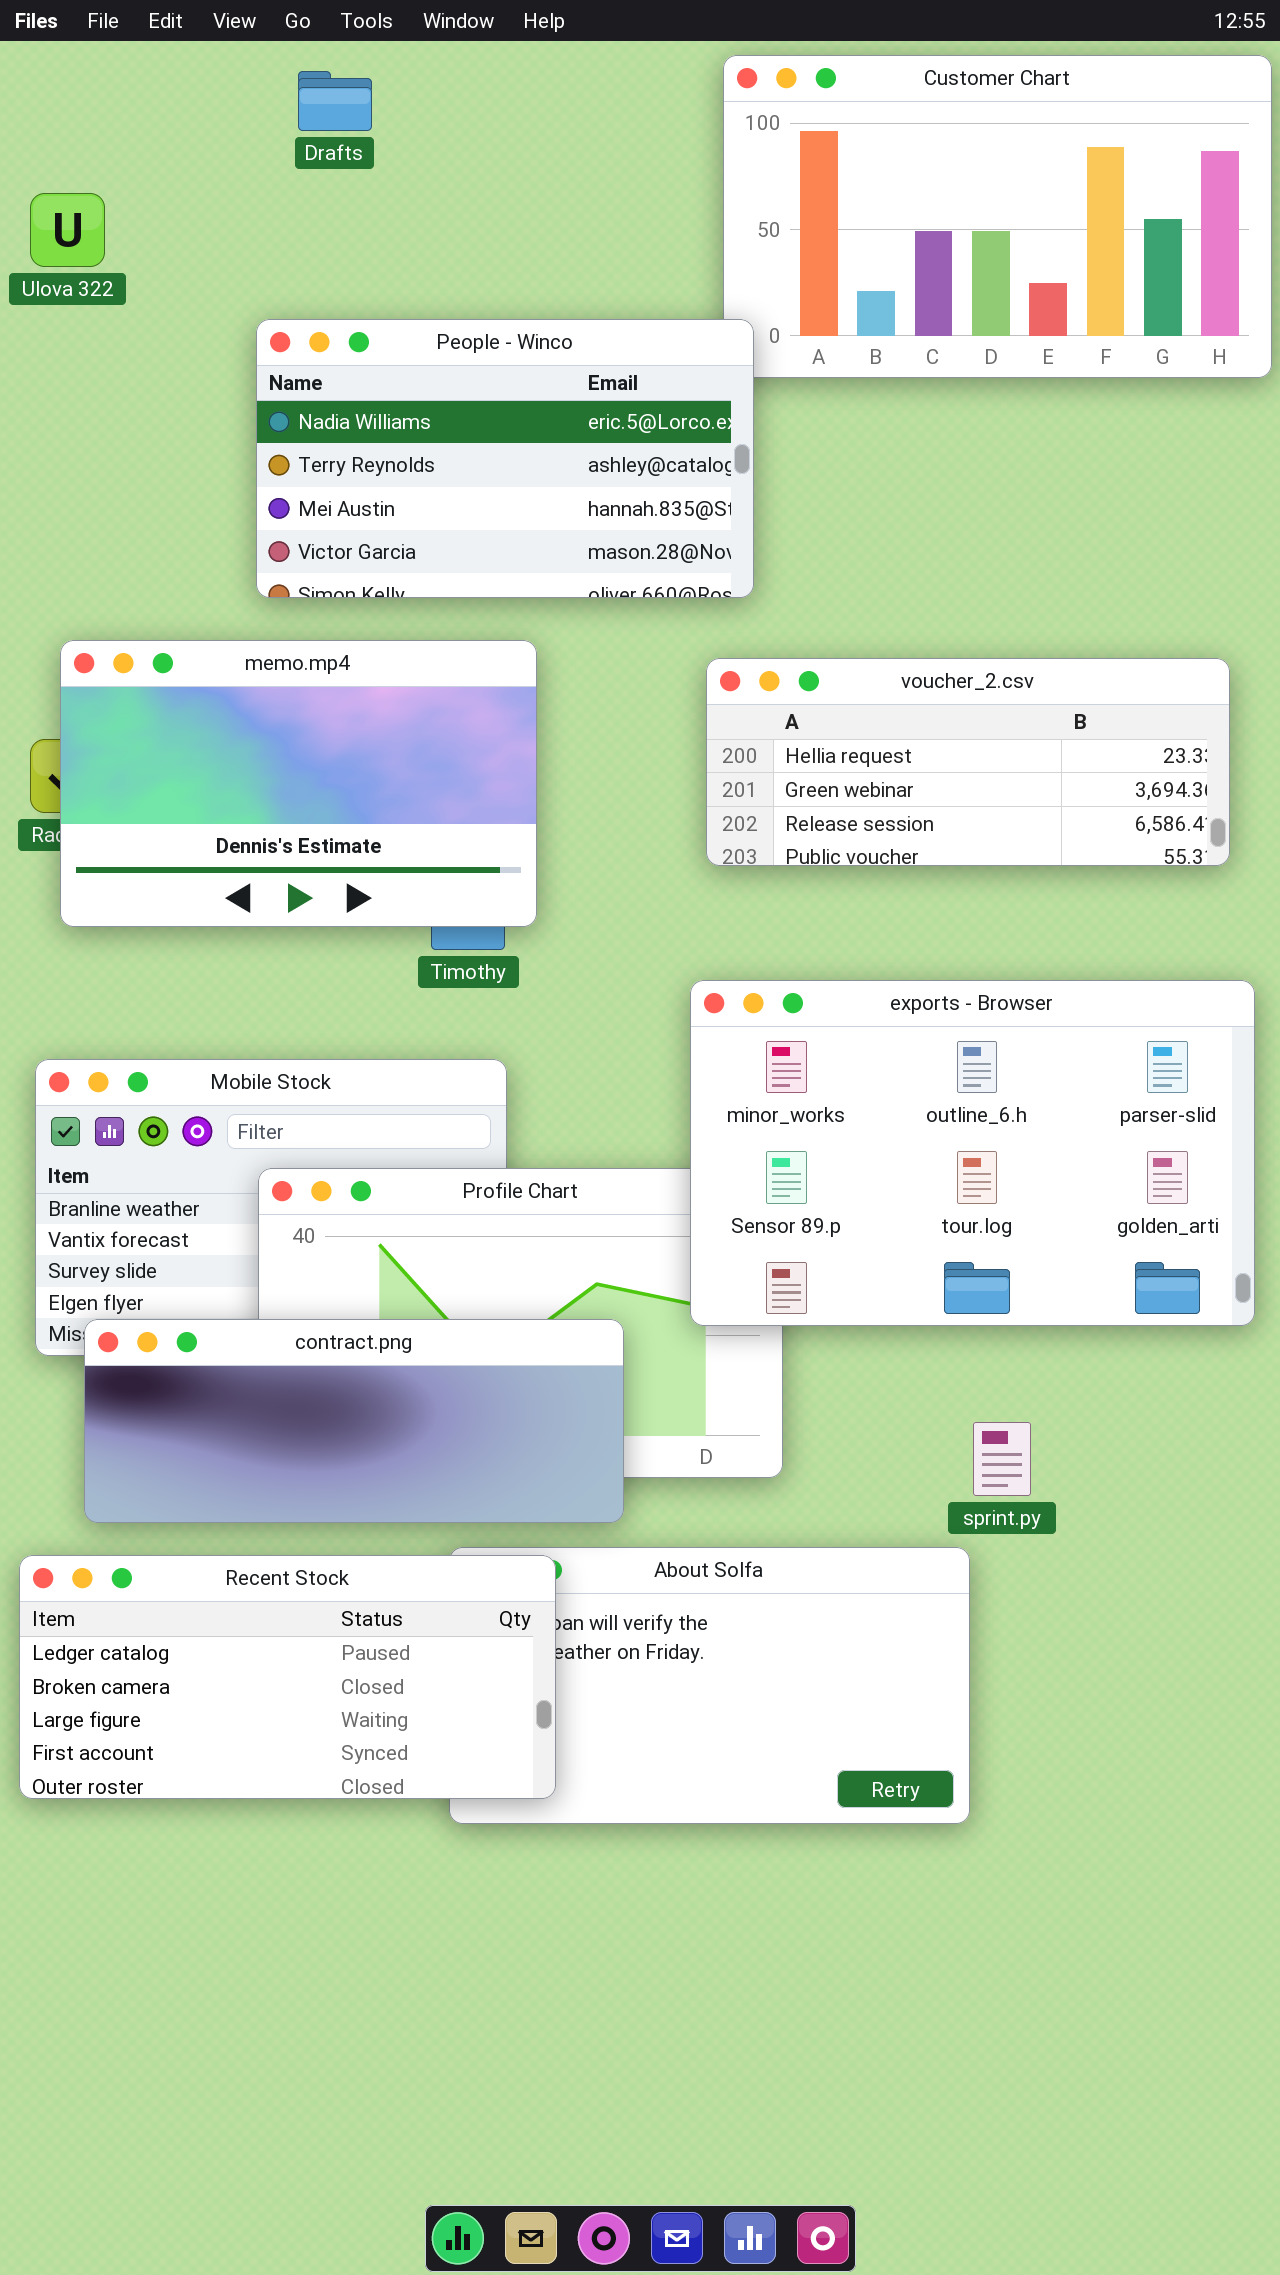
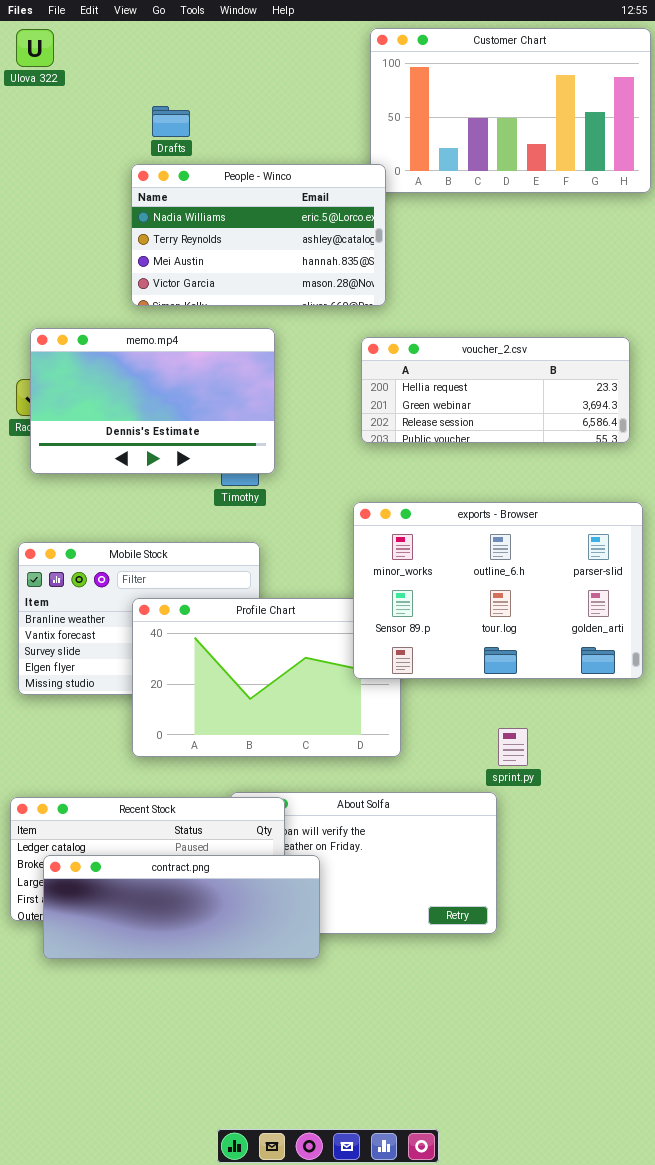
Drafts: [298,71,372,131] -> [152,106,190,137], moved
Ulova 322: [30,193,105,267] -> [16,29,54,67], moved
contract.png: [84,1319,624,1523] -> [43,855,320,959], moved

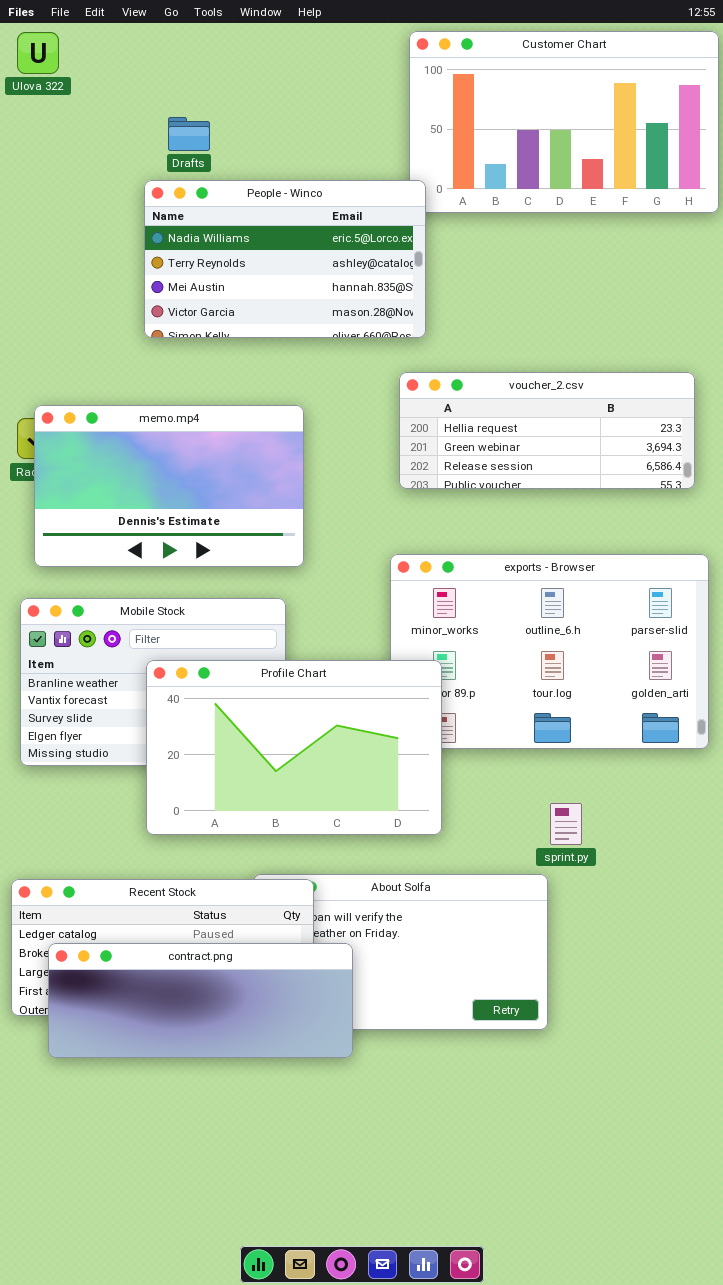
memo.mp4: [30,328,275,474] -> [34,405,304,567], moved
Profile Chart: [132,598,401,757] -> [146,660,442,835], raised

